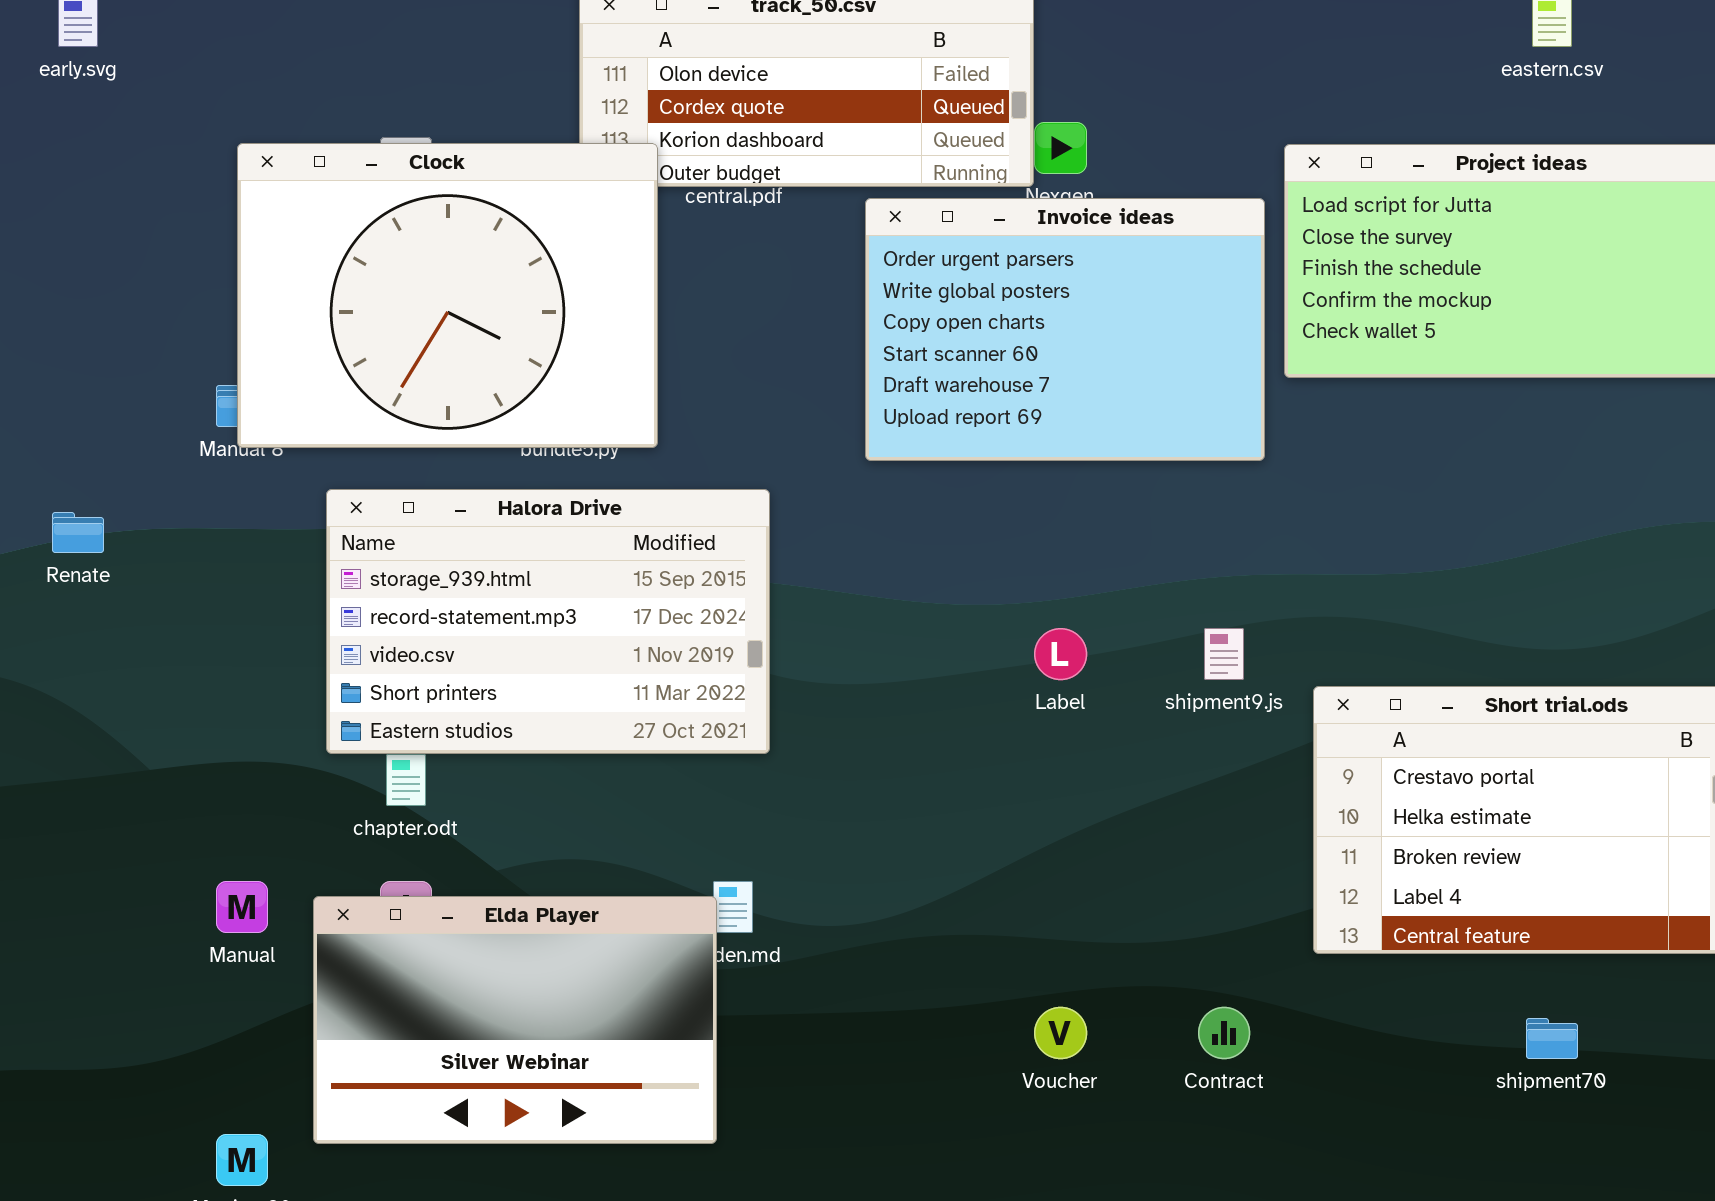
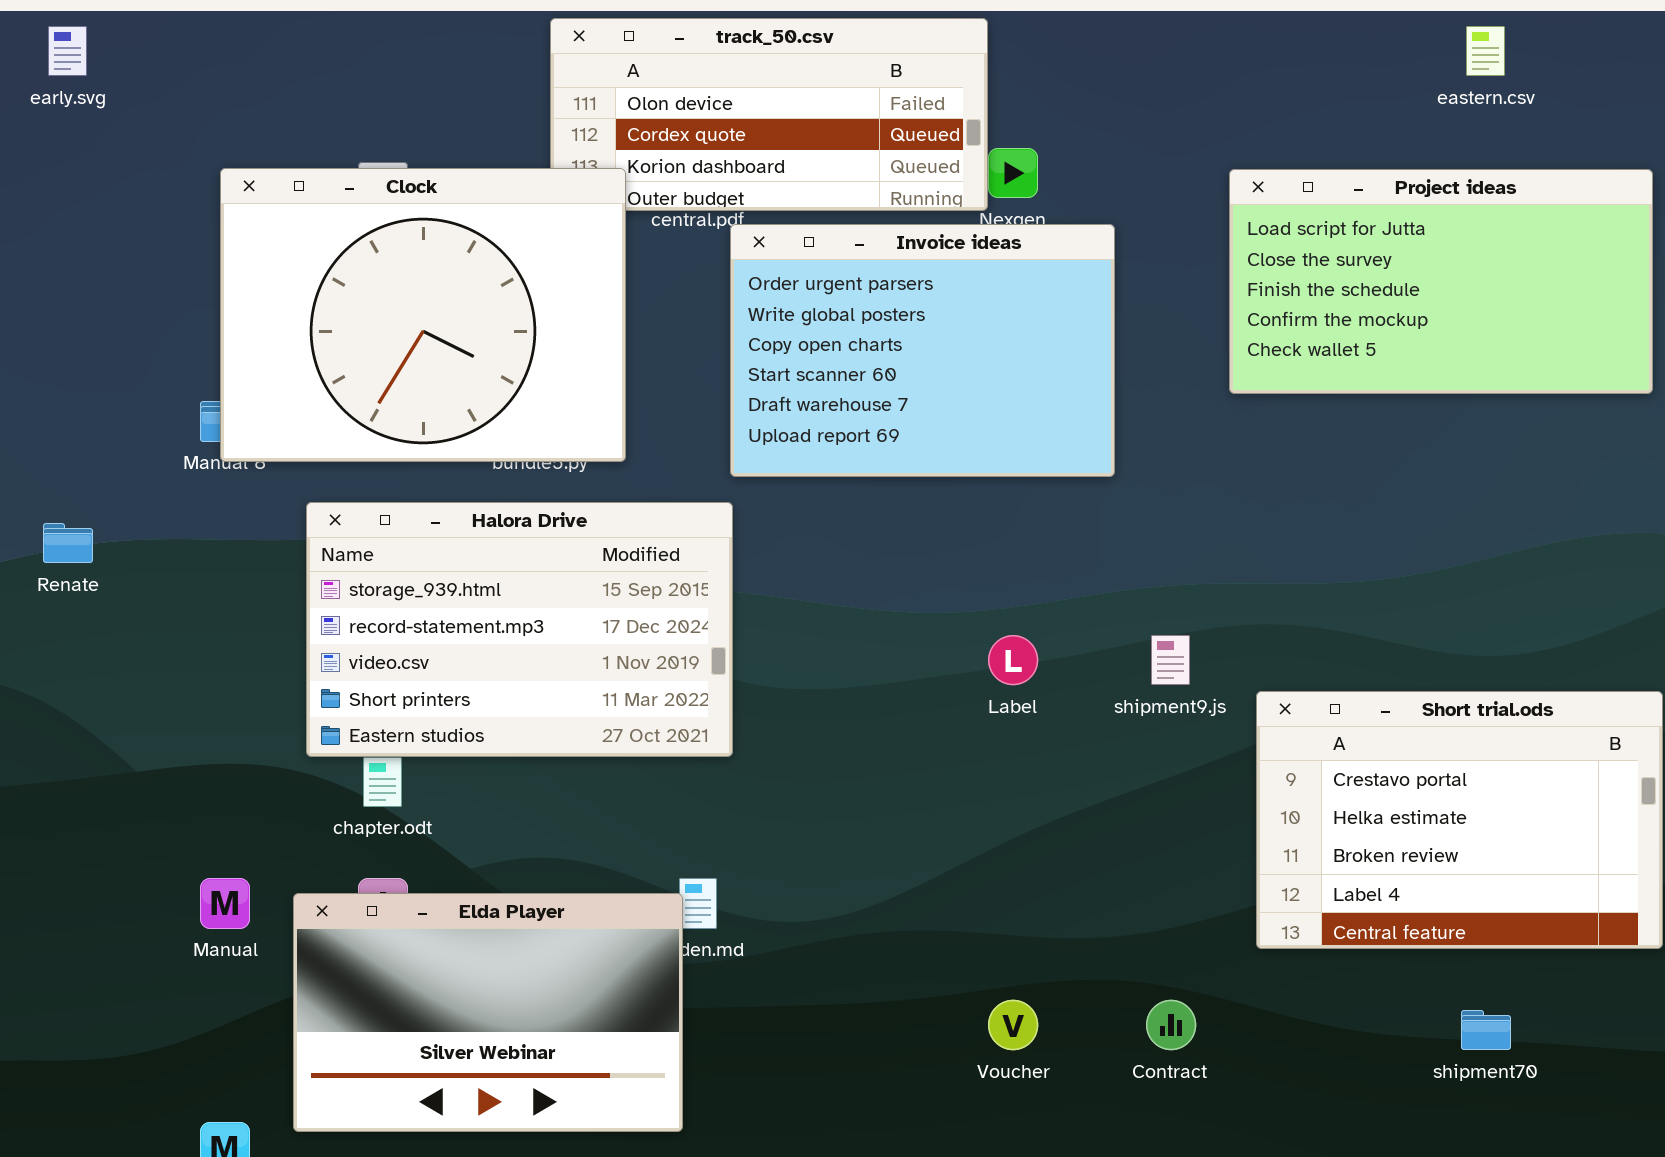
Invoice ideas: [865,198,1265,461] -> [730,224,1115,477], moved

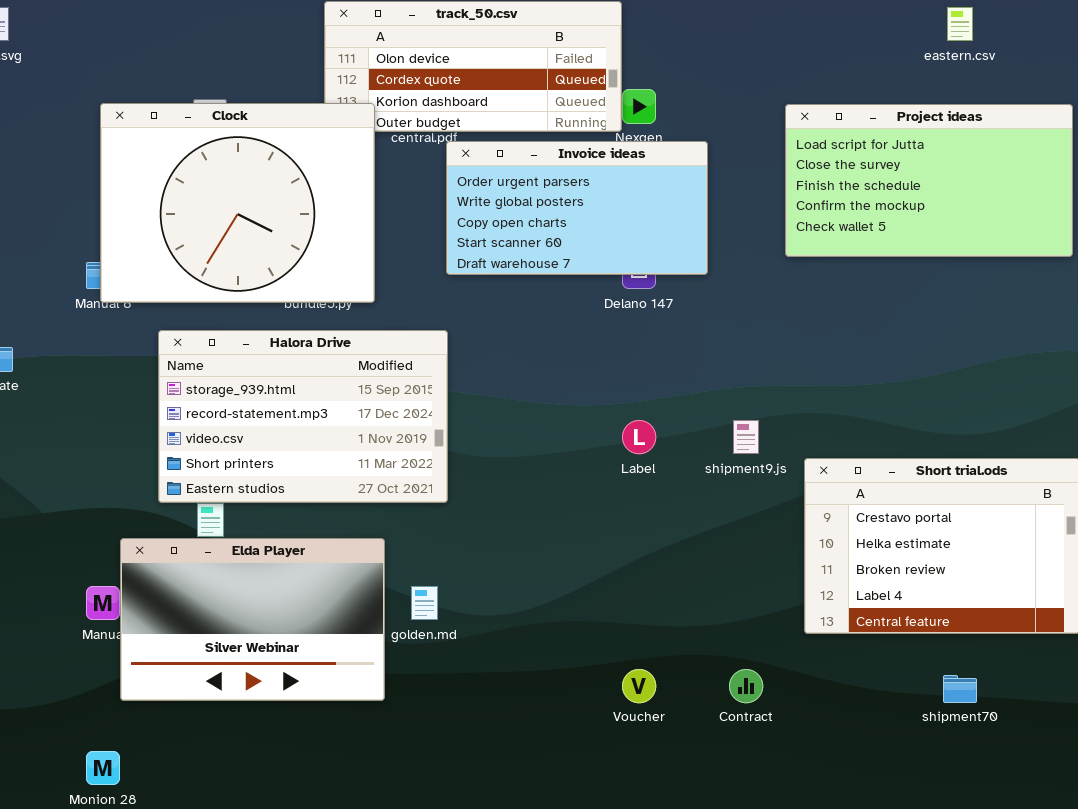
Invoice ideas: [730,224,1115,477] -> [446,141,708,275], resized
Elda Player: [293,893,683,1132] -> [120,538,385,701], moved

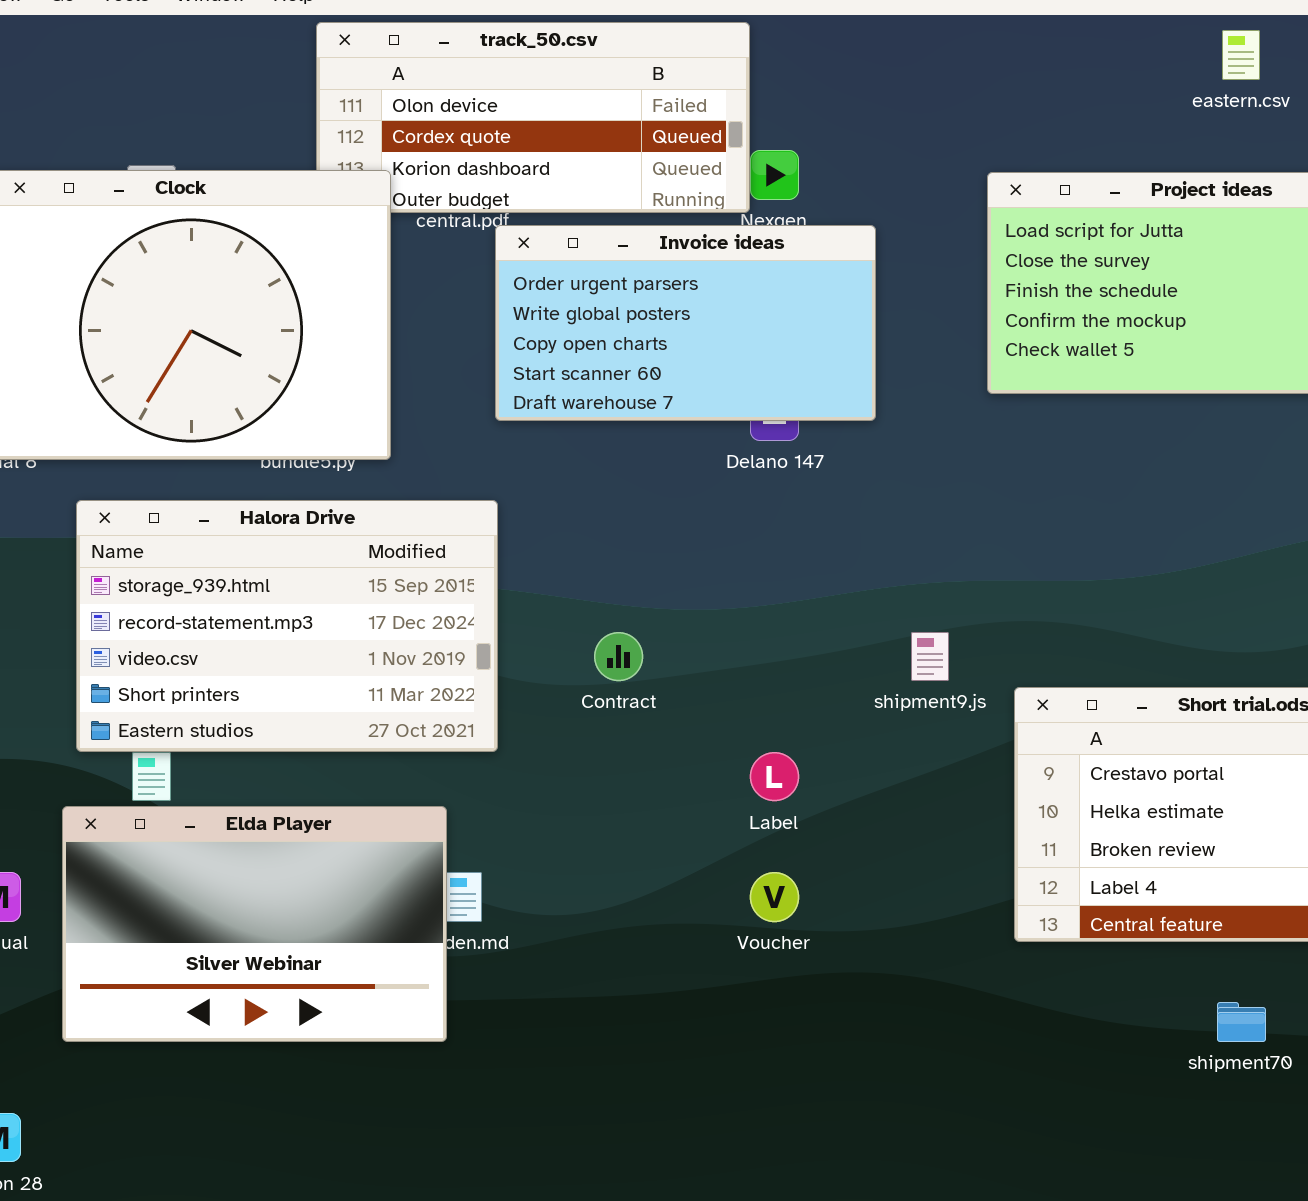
Label: [622,420,656,454] -> [750,752,799,801], moved
Elda Player: [120,538,385,701] -> [62,806,447,1042], moved
Voucher: [622,669,656,703] -> [750,872,799,922], moved
Contract: [729,669,763,703] -> [594,632,643,681], moved

